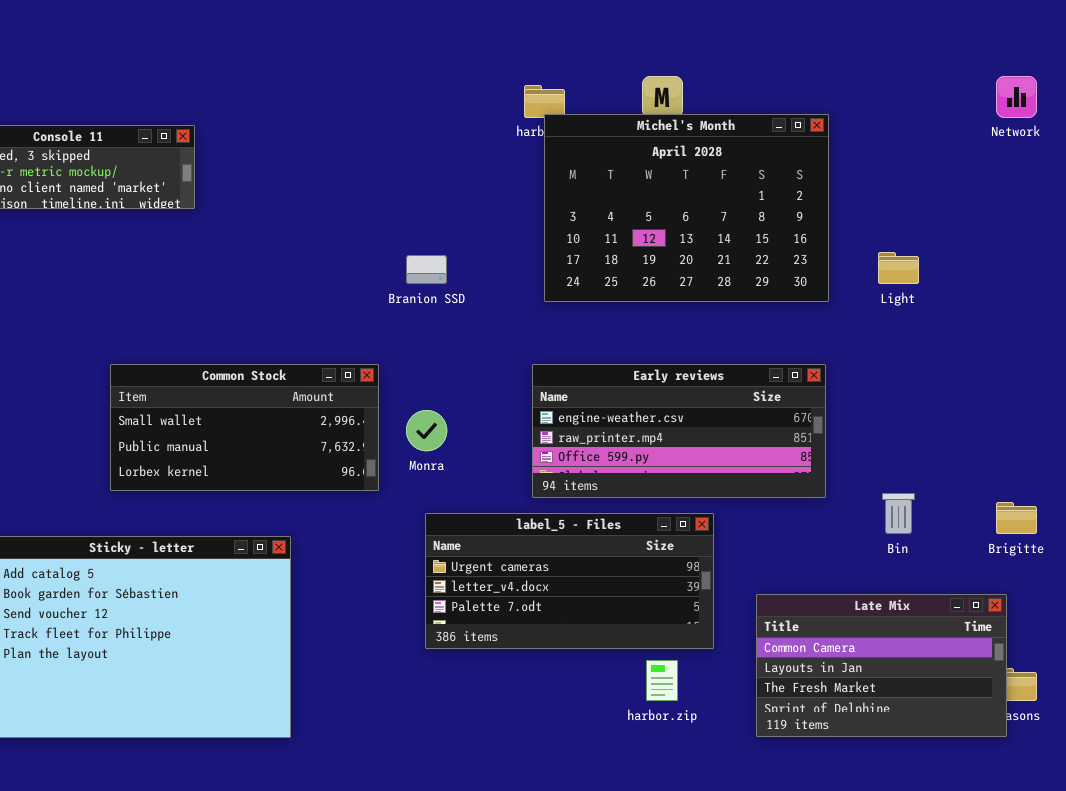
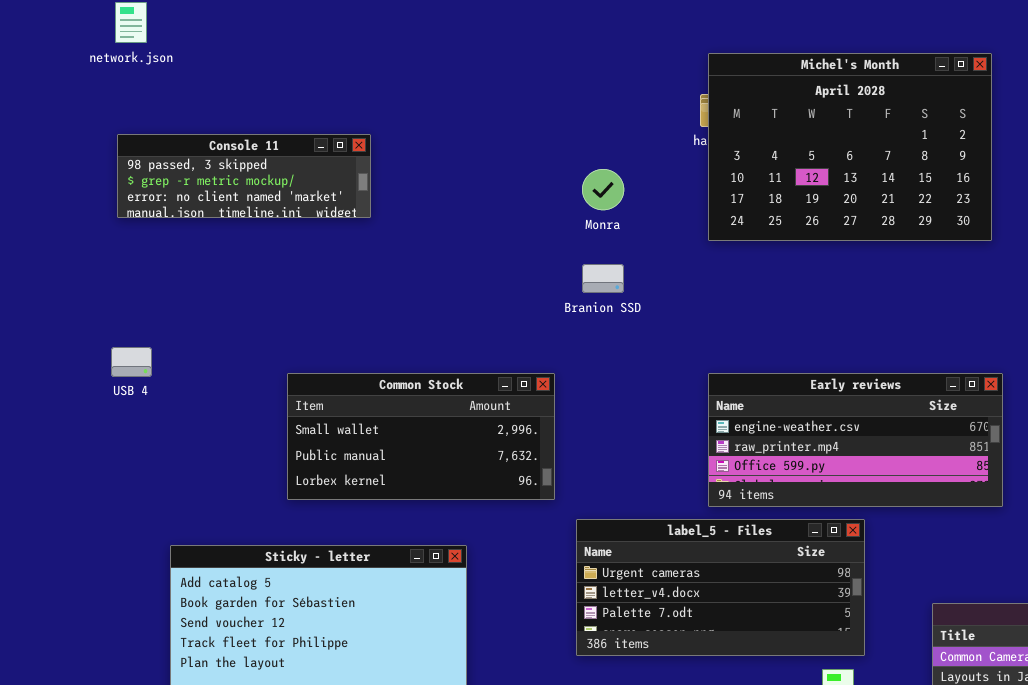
Michel's Month: [544,114,829,302] -> [708,53,992,241], moved
Monra: [406,410,447,451] -> [582,169,624,210], moved
label_5 - Files: [425,513,714,649] -> [576,519,865,656], moved

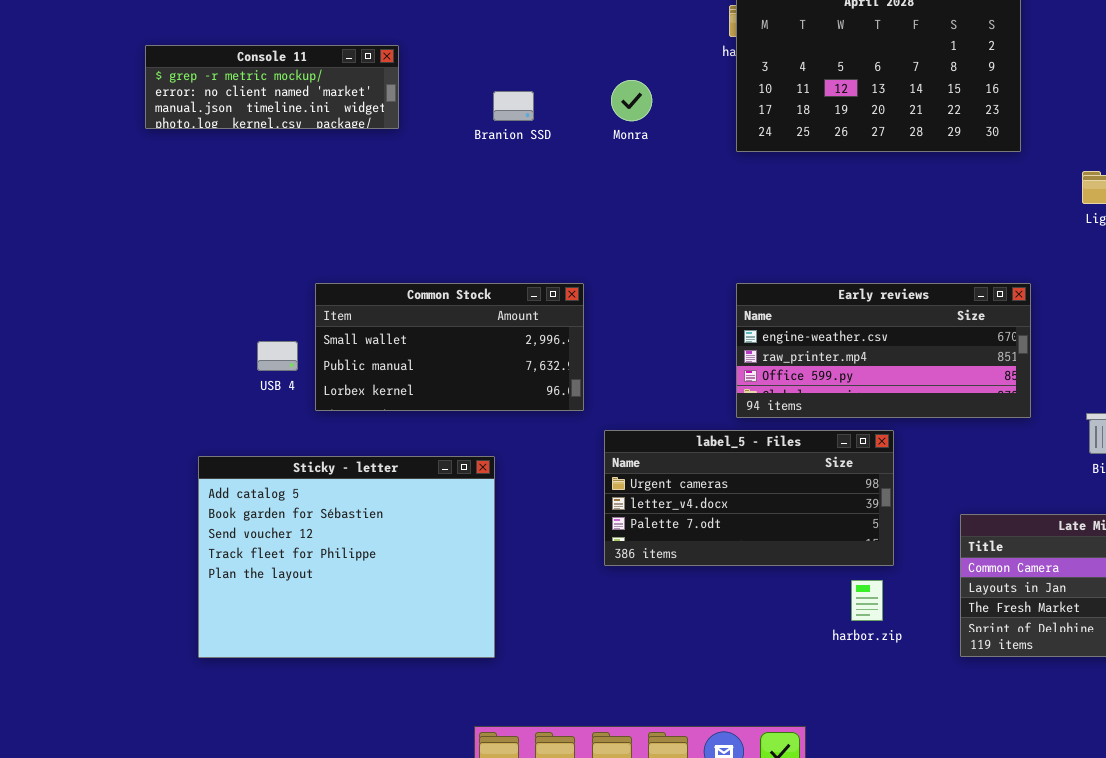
Console 11: [117,134,371,218] -> [145,45,399,129], scrolled down 1 row
Branion SSD: [582,264,624,293] -> [493,91,534,121], moved
USB 4: [111,347,152,377] -> [257,341,298,371], moved

